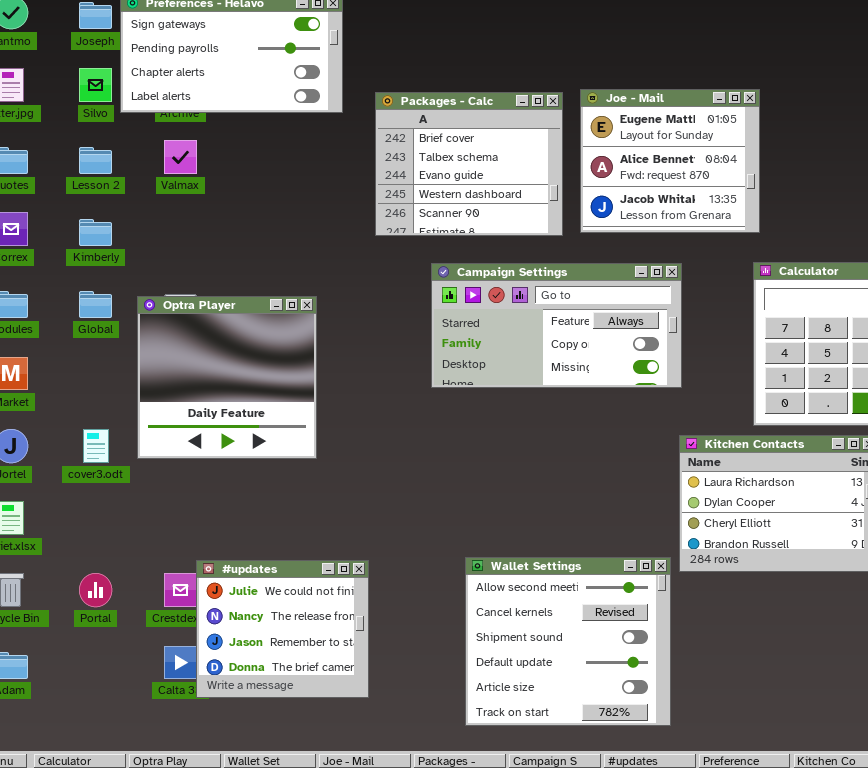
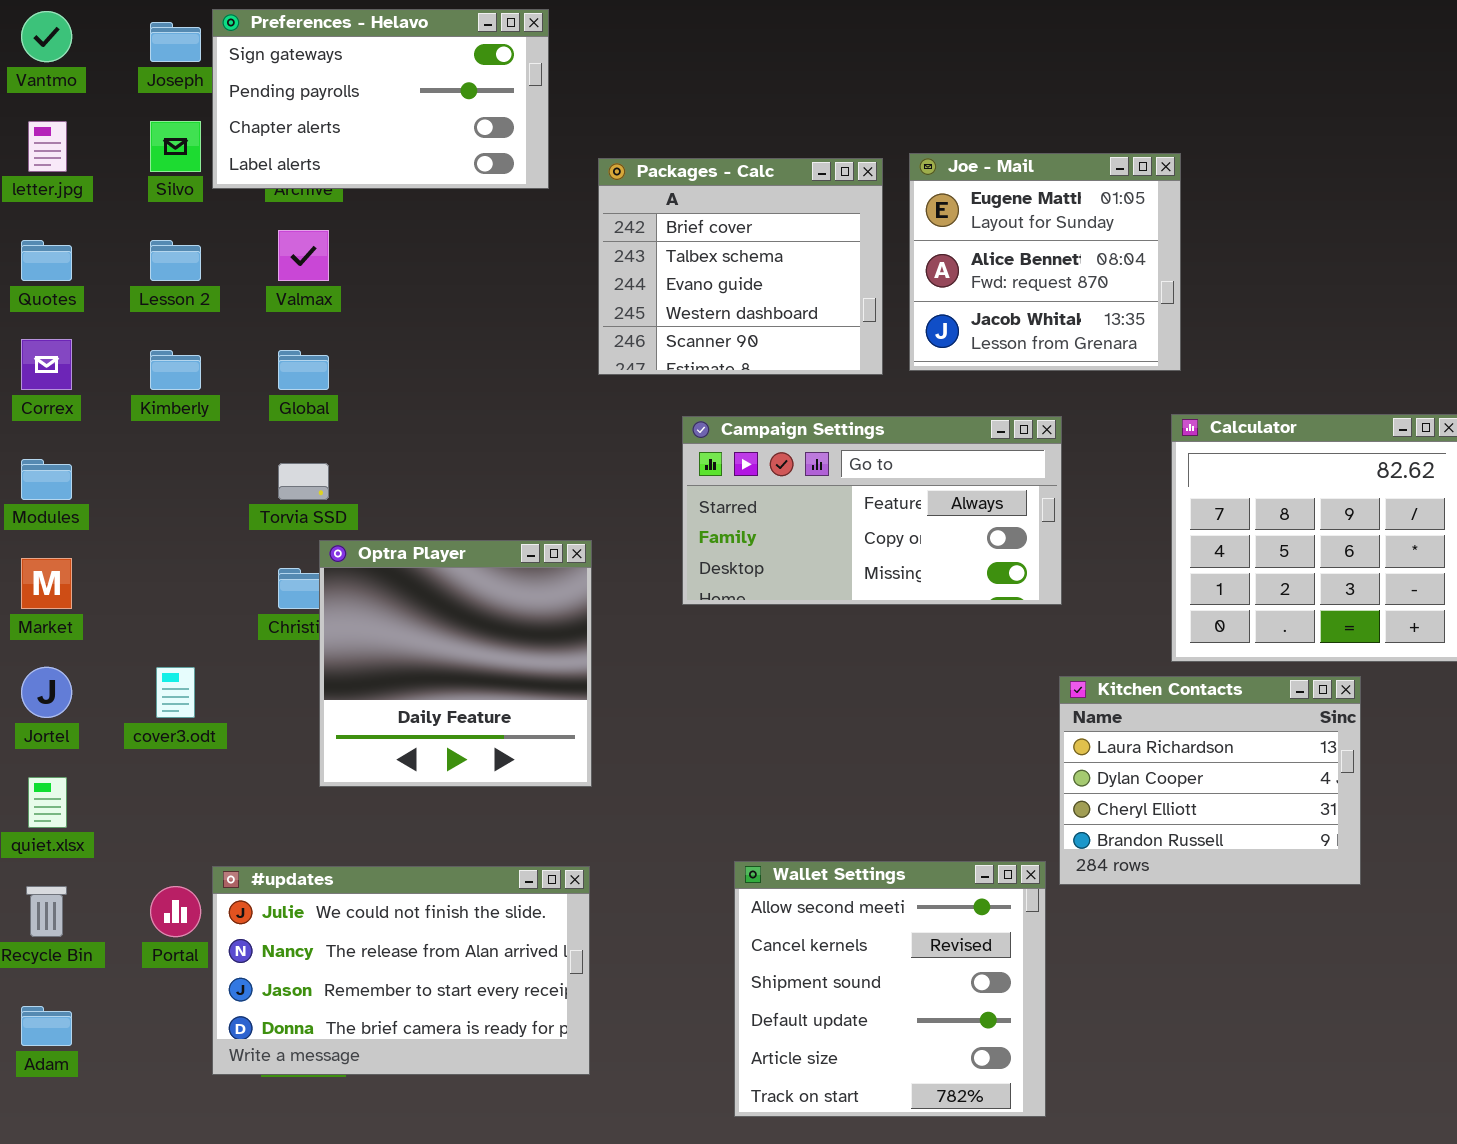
Global: [79,291,112,318] -> [278,350,329,390], moved
Optra Player: [137,296,317,459] -> [319,540,592,787], moved
#updates: [196,560,369,698] -> [212,866,590,1075], resized

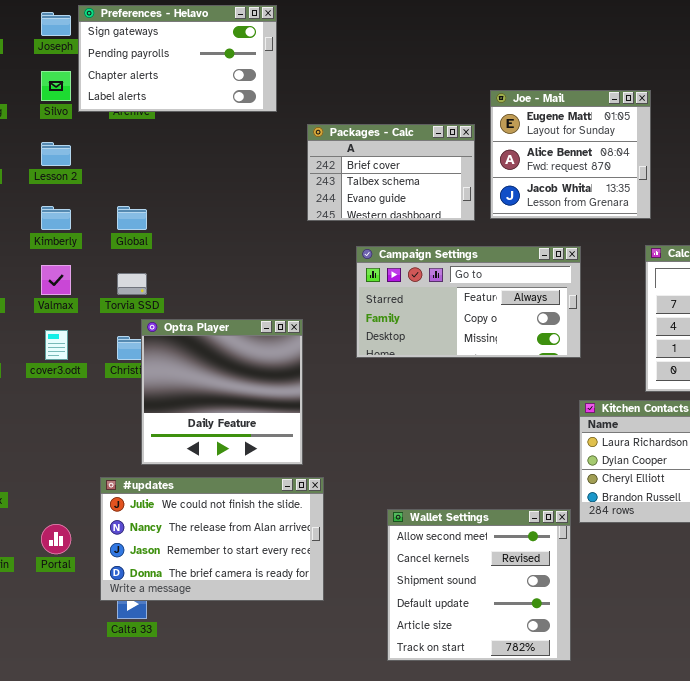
Packages - Calc: [598,158,883,375] -> [307,124,475,221], resized
Valmax: [278,230,329,281] -> [41,265,71,295], moved
cover3.odt: [156,667,195,718] -> [45,330,68,360], moved
#updates: [212,866,590,1075] -> [100,477,324,601], moved

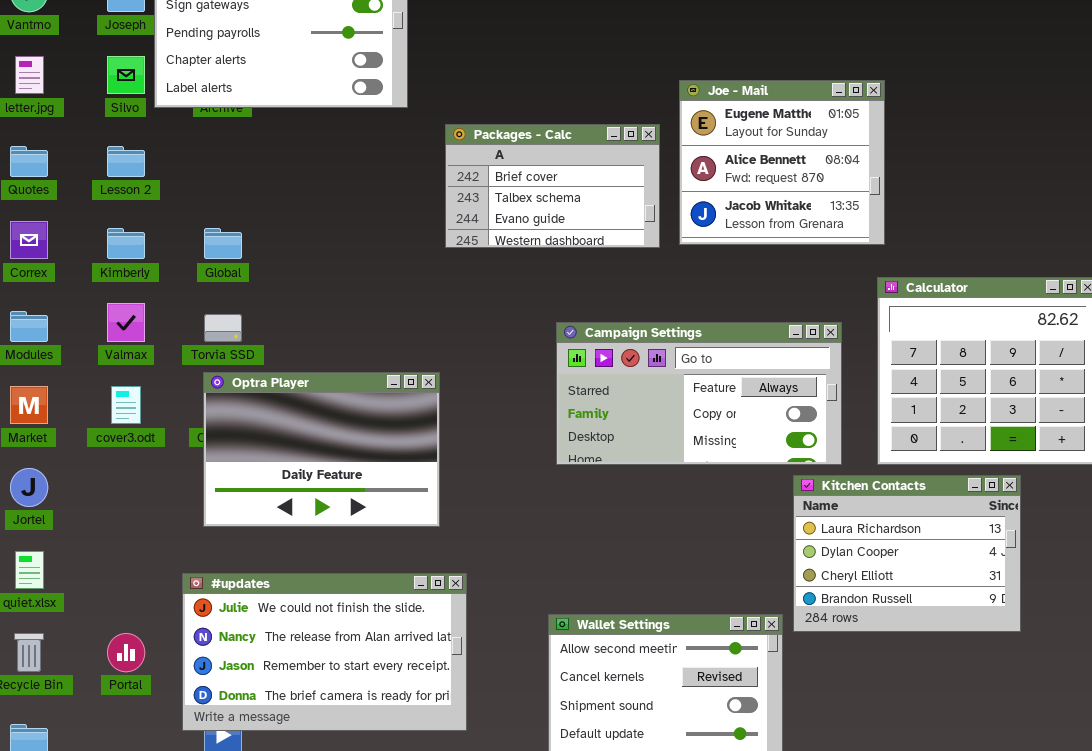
Campaign Settings: [356,246,581,358] -> [556,322,842,465], moved
Optra Player: [141,319,303,465] -> [203,372,440,527], resized

